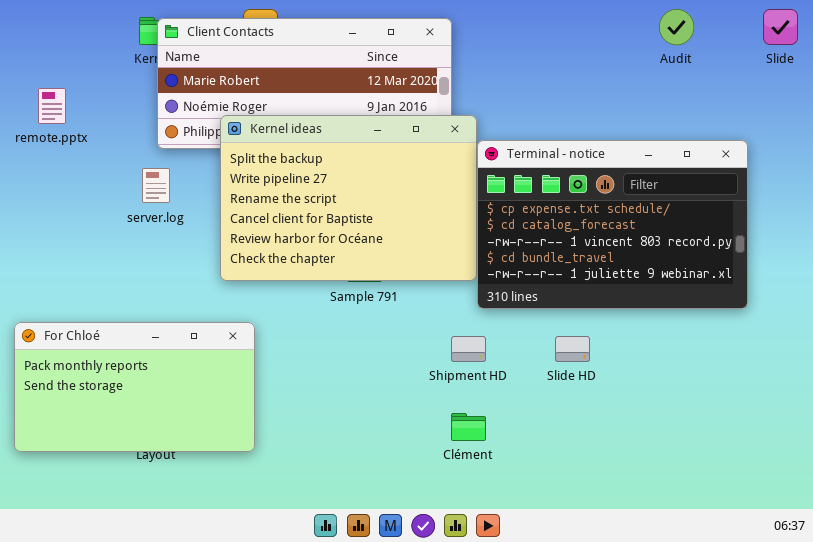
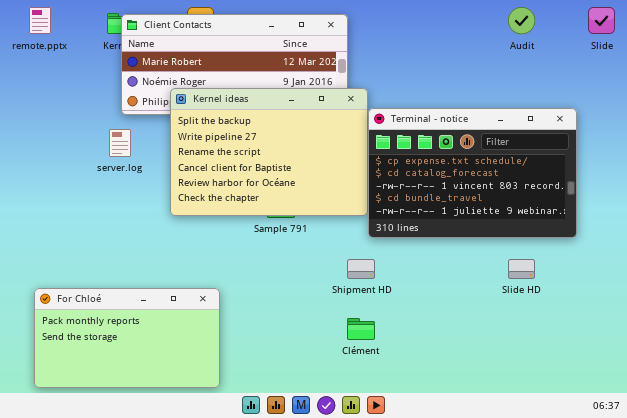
remote.pptx: [38,88,66,124] -> [29,7,51,34], moved
For Chloé: [14,322,255,452] -> [34,288,220,388], moved
Slide HD: [555,336,590,362] -> [508,259,535,279], moved

